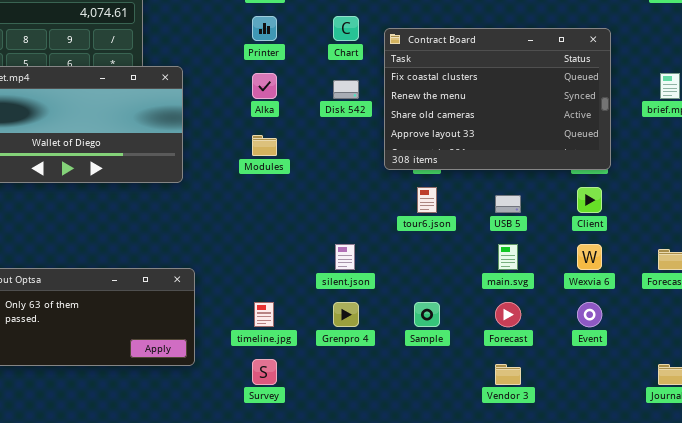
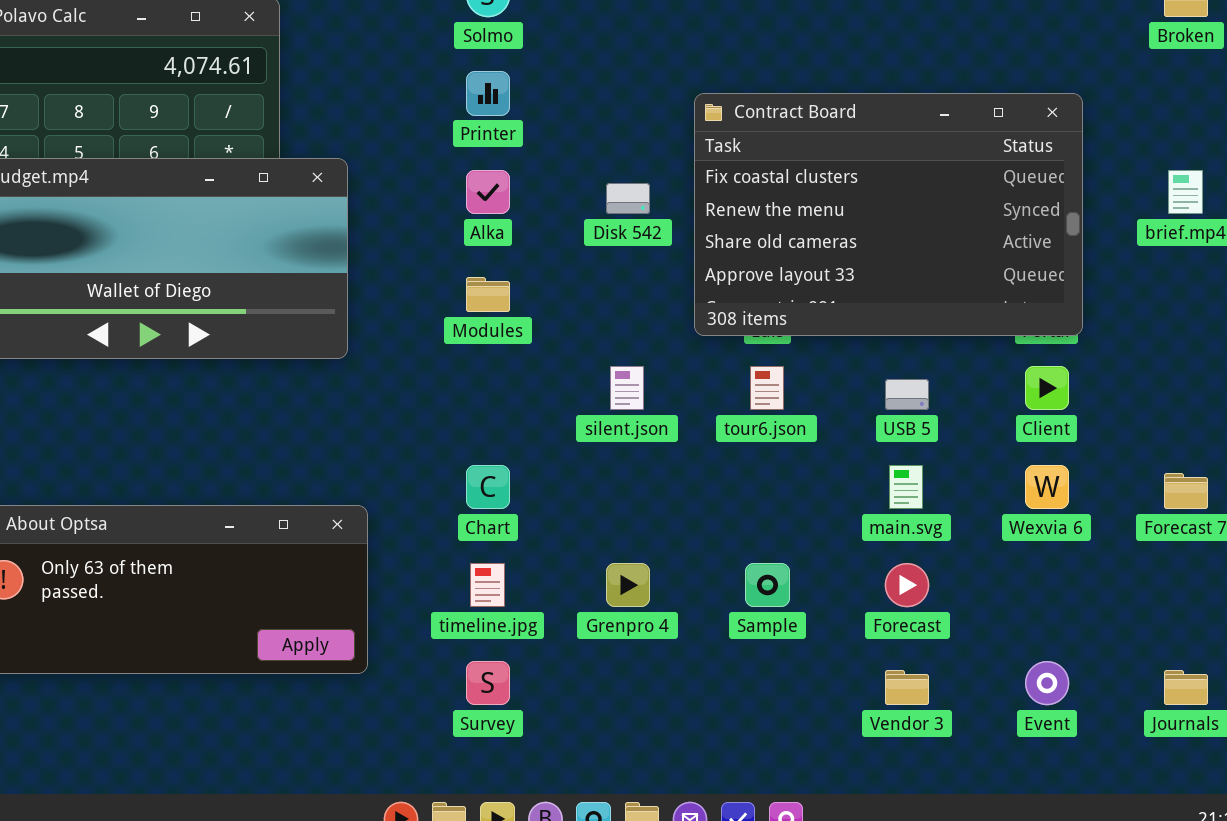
Chart: [333,16,359,41] -> [466,465,510,509], moved
silent.json: [335,244,355,270] -> [610,366,644,410], moved
Event: [577,302,602,327] -> [1025,661,1069,705], moved

